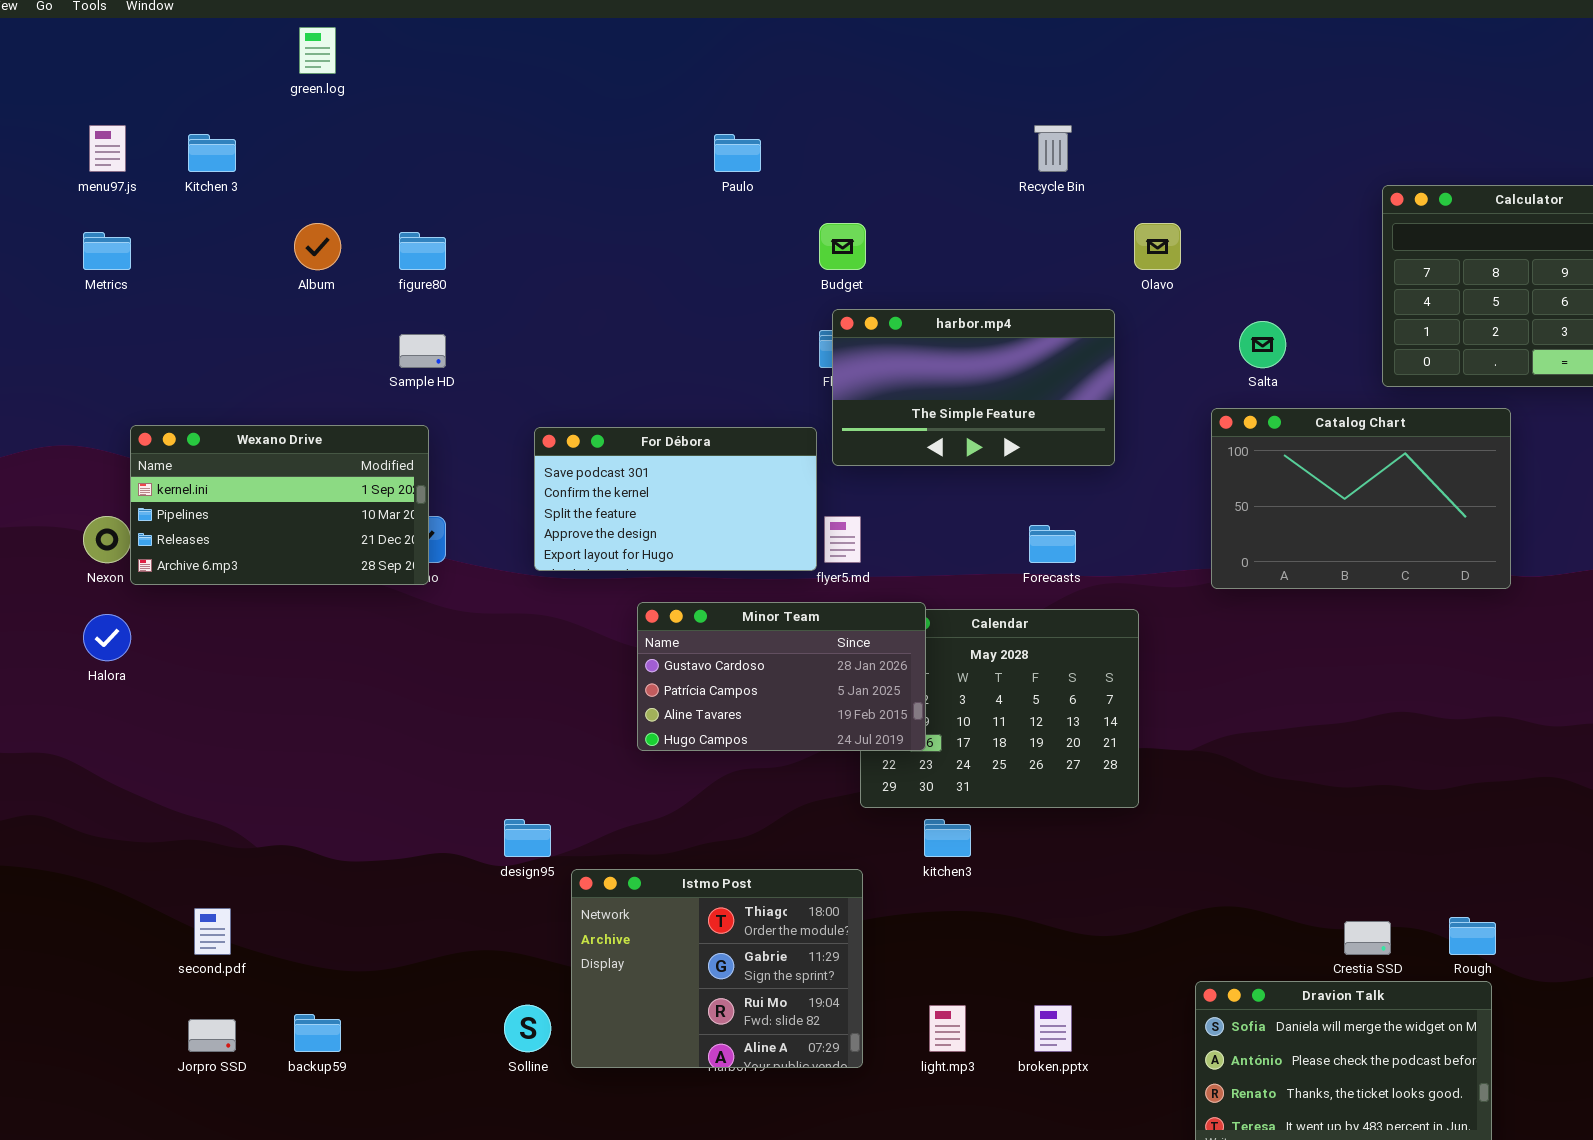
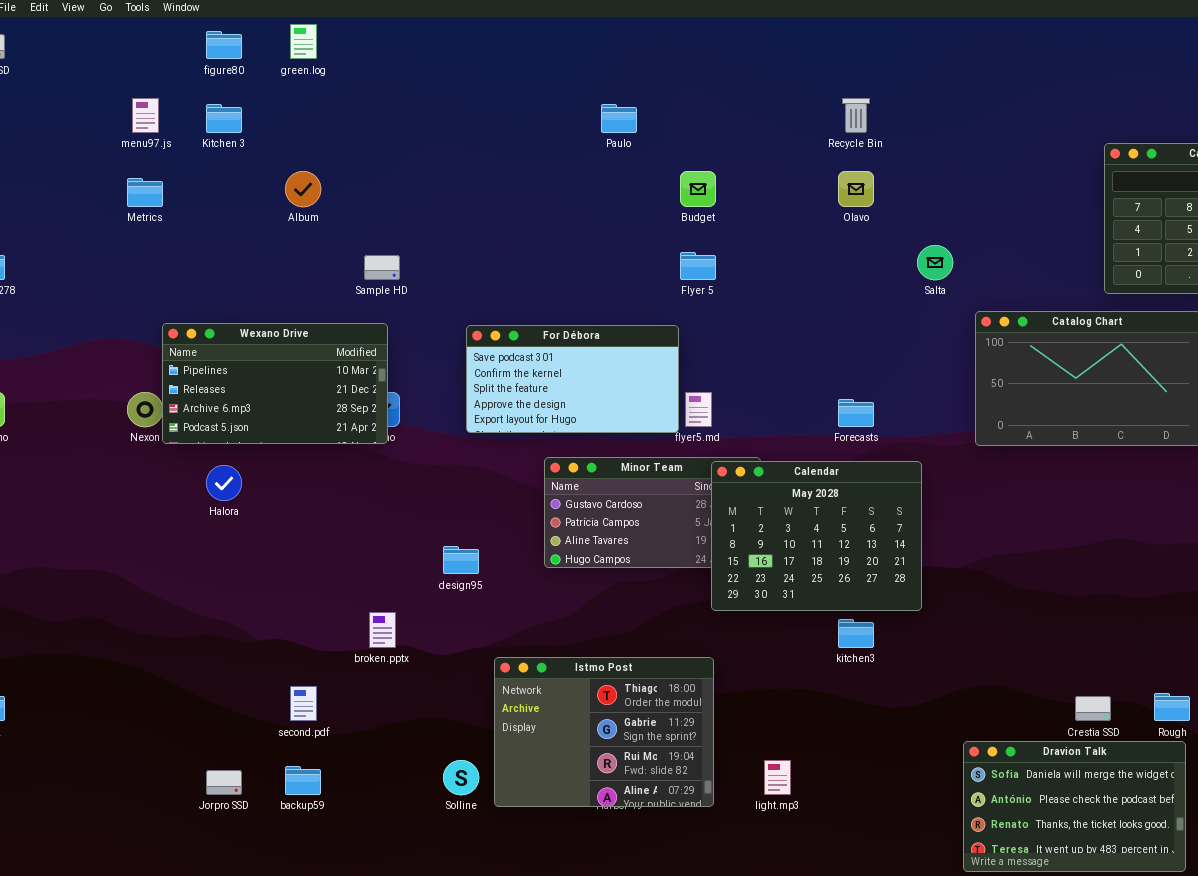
Olavo: [1134,223,1181,270] -> [838,171,874,207], moved
figure80: [399,232,446,270] -> [206,31,242,59], moved
harbor.mp4: [832,309,1115,466] -> none, closed
Salta: [1239,321,1286,368] -> [917,245,953,280], moved
Wexano Drive: [130,425,429,585] -> [162,323,388,444], scrolled down 1 row
Calendar: [860,609,1139,808] -> [711,461,922,611], raised
Halora: [83,614,131,661] -> [206,465,242,501], moved
design95: [504,819,551,857] -> [443,546,479,574], moved
kitchen3: [924,819,971,857] -> [838,619,874,648], moved
second.pdf: [194,908,231,955] -> [290,686,317,721], moved
broken.pptx: [1034,1005,1072,1052] -> [369,612,396,648], moved

